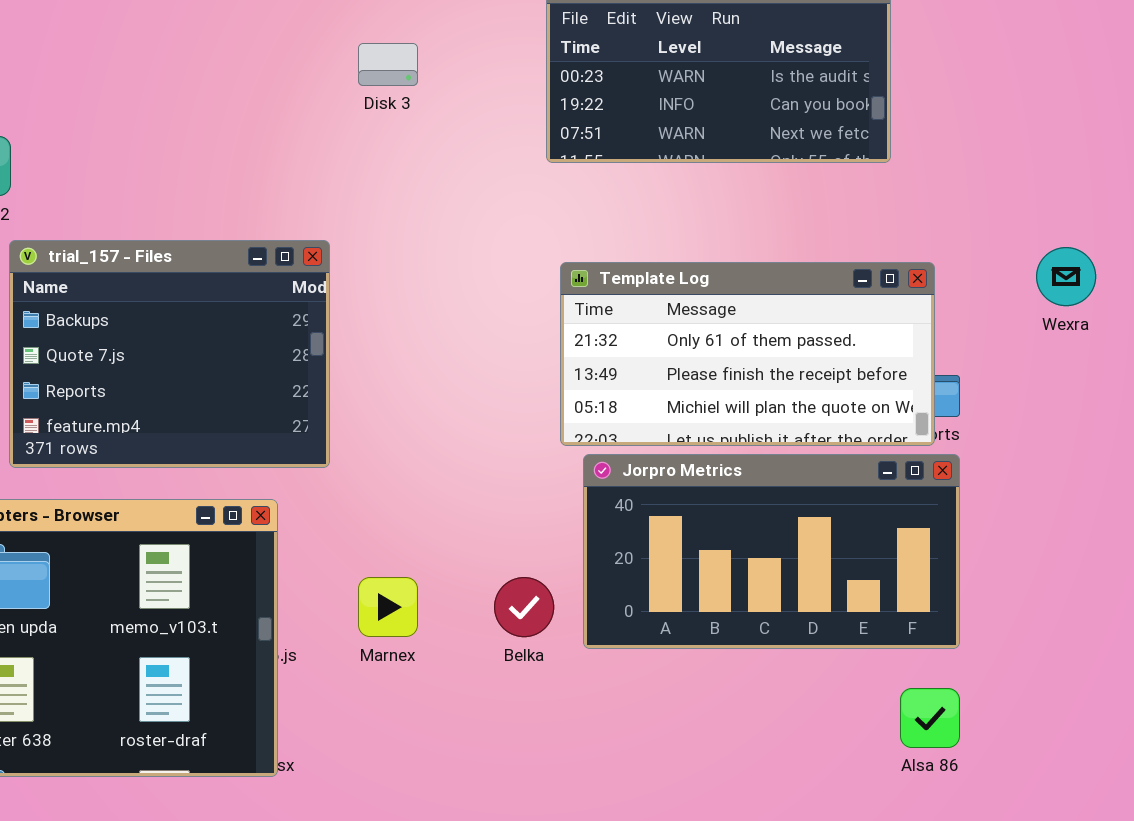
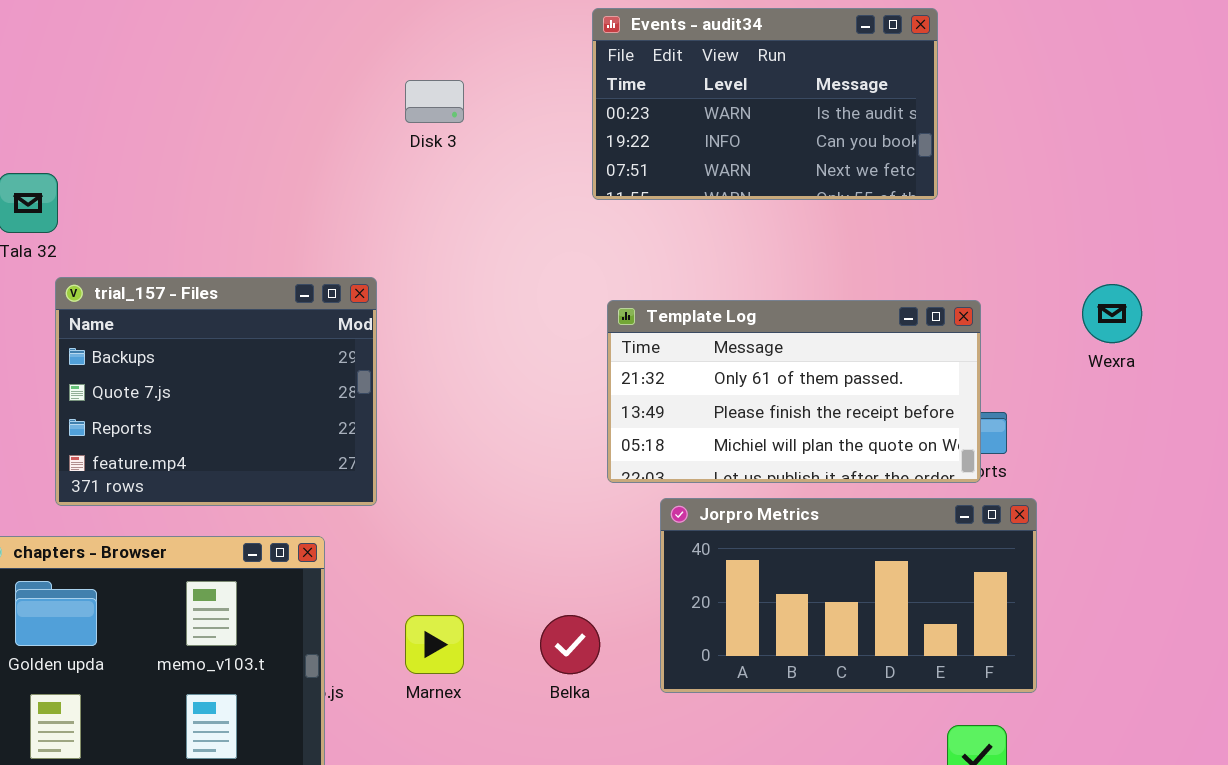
Jorpro Metrics: [583,454,960,649] -> [660,498,1037,693], moved

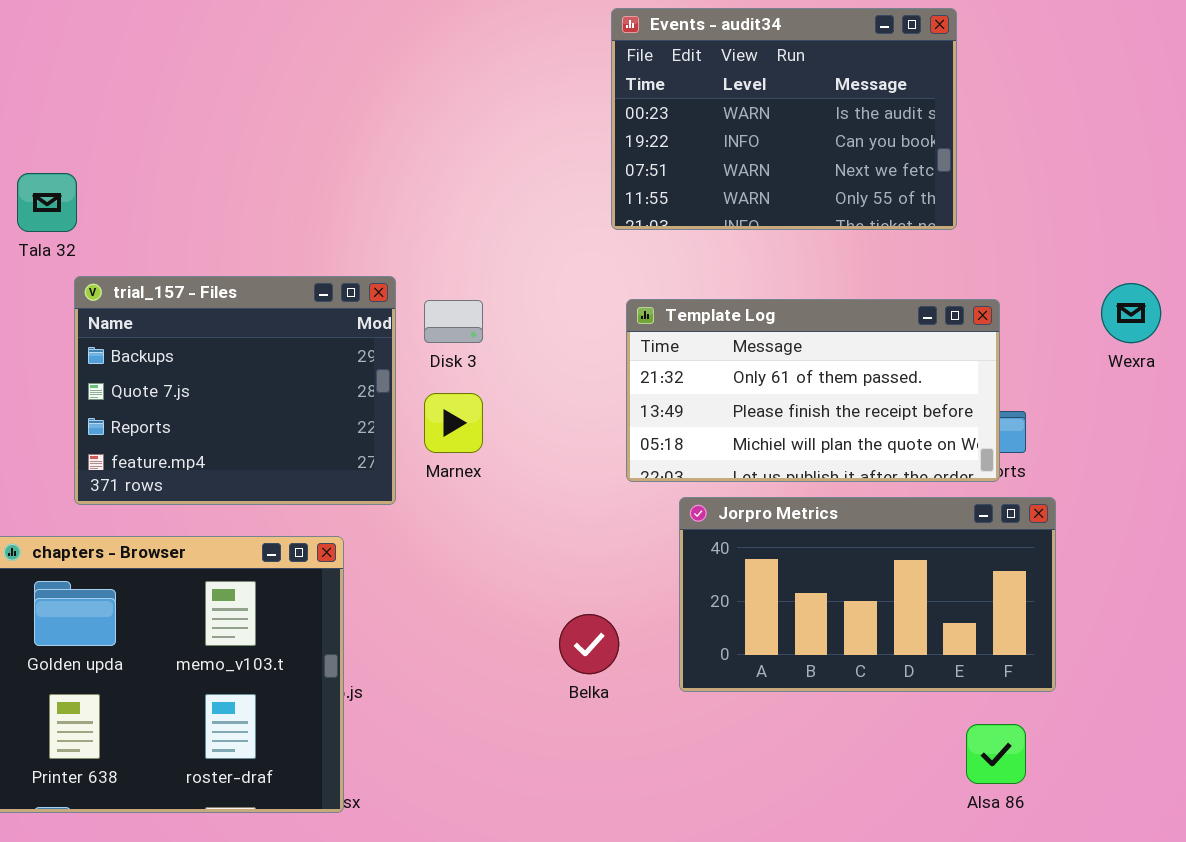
Events - audit34: [592,8,938,200] -> [611,8,957,230], resized
Disk 3: [405,80,464,123] -> [424,300,483,343], moved
Marnex: [405,615,464,674] -> [424,393,483,453], moved

